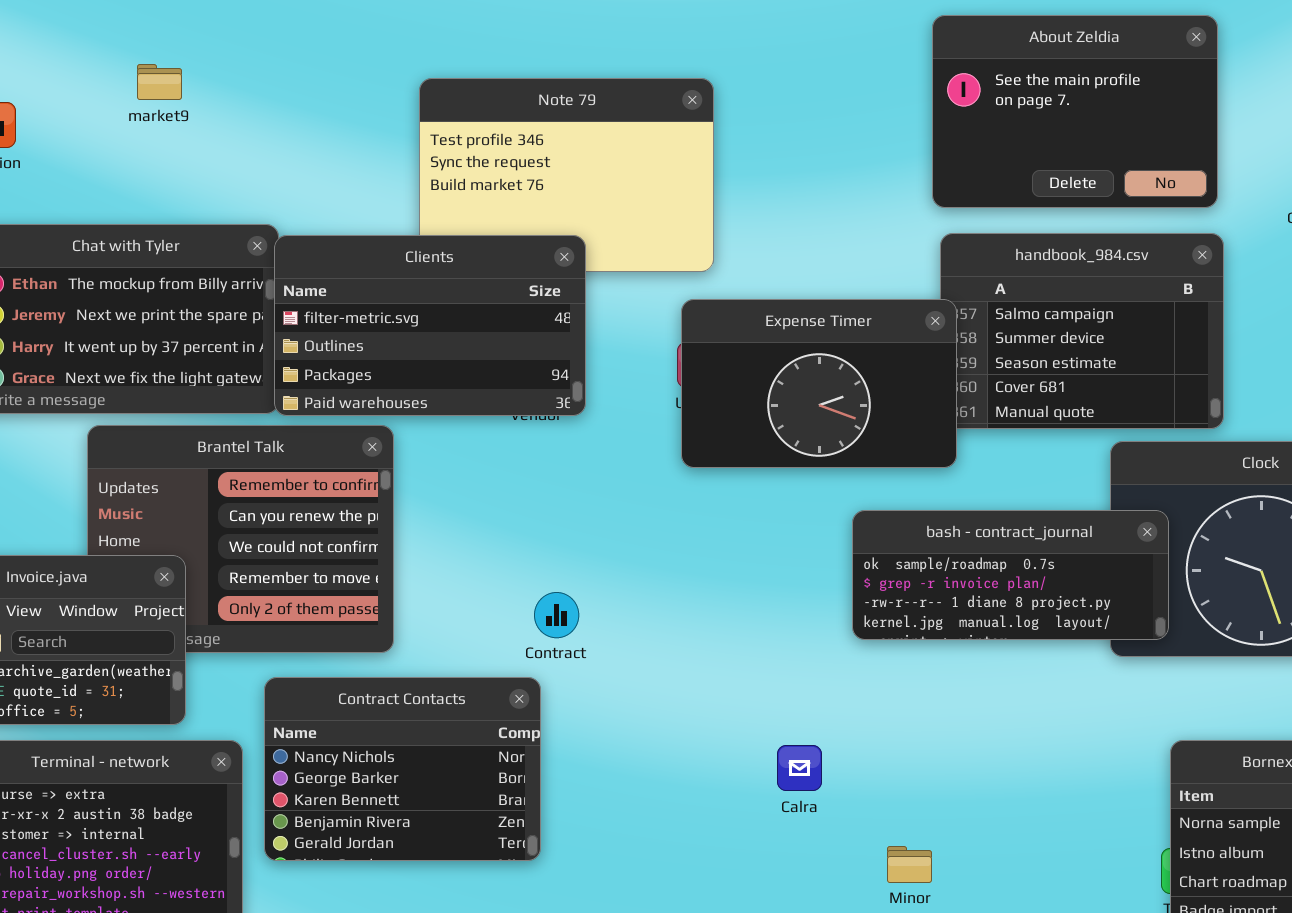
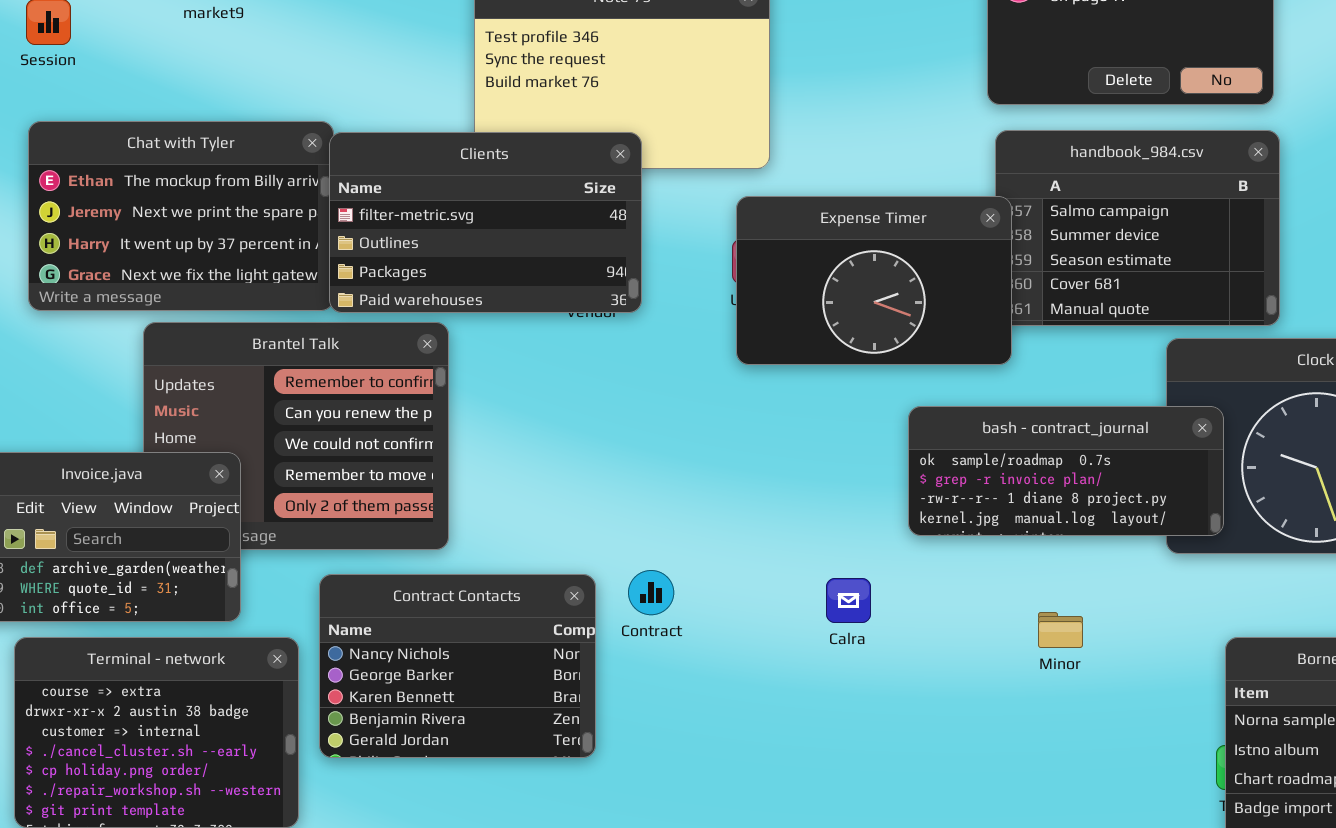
Contract: [534,592,579,638] -> [628,570,674,615], moved
Calra: [777,745,822,791] -> [826,578,871,623], moved
Minor: [887,846,932,883] -> [1038,612,1083,648], moved

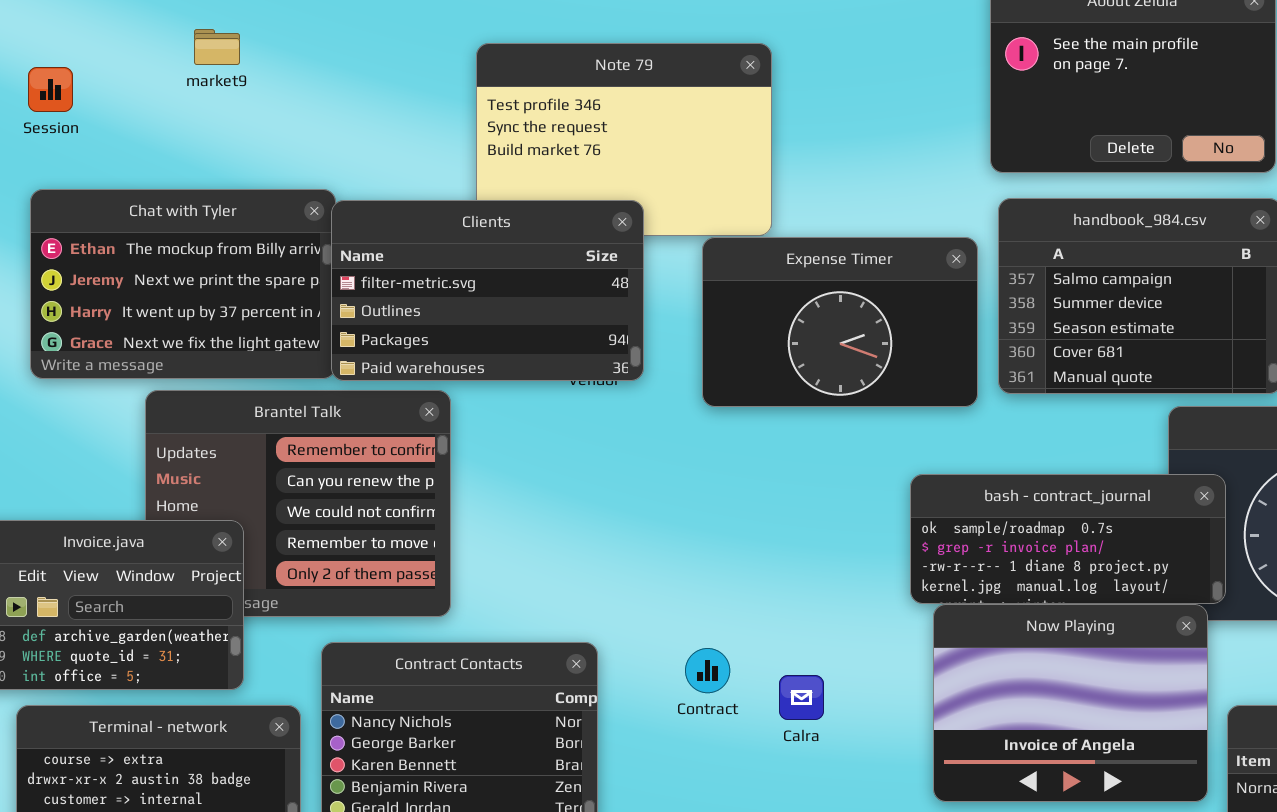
Expense Timer: [736,196,1012,365] -> [702,237,978,407], moved
Now Playing: none -> [933,604,1208,802], opened
Contract: [628,570,674,615] -> [685,648,730,693], moved
Calra: [826,578,871,623] -> [779,675,824,720], moved

